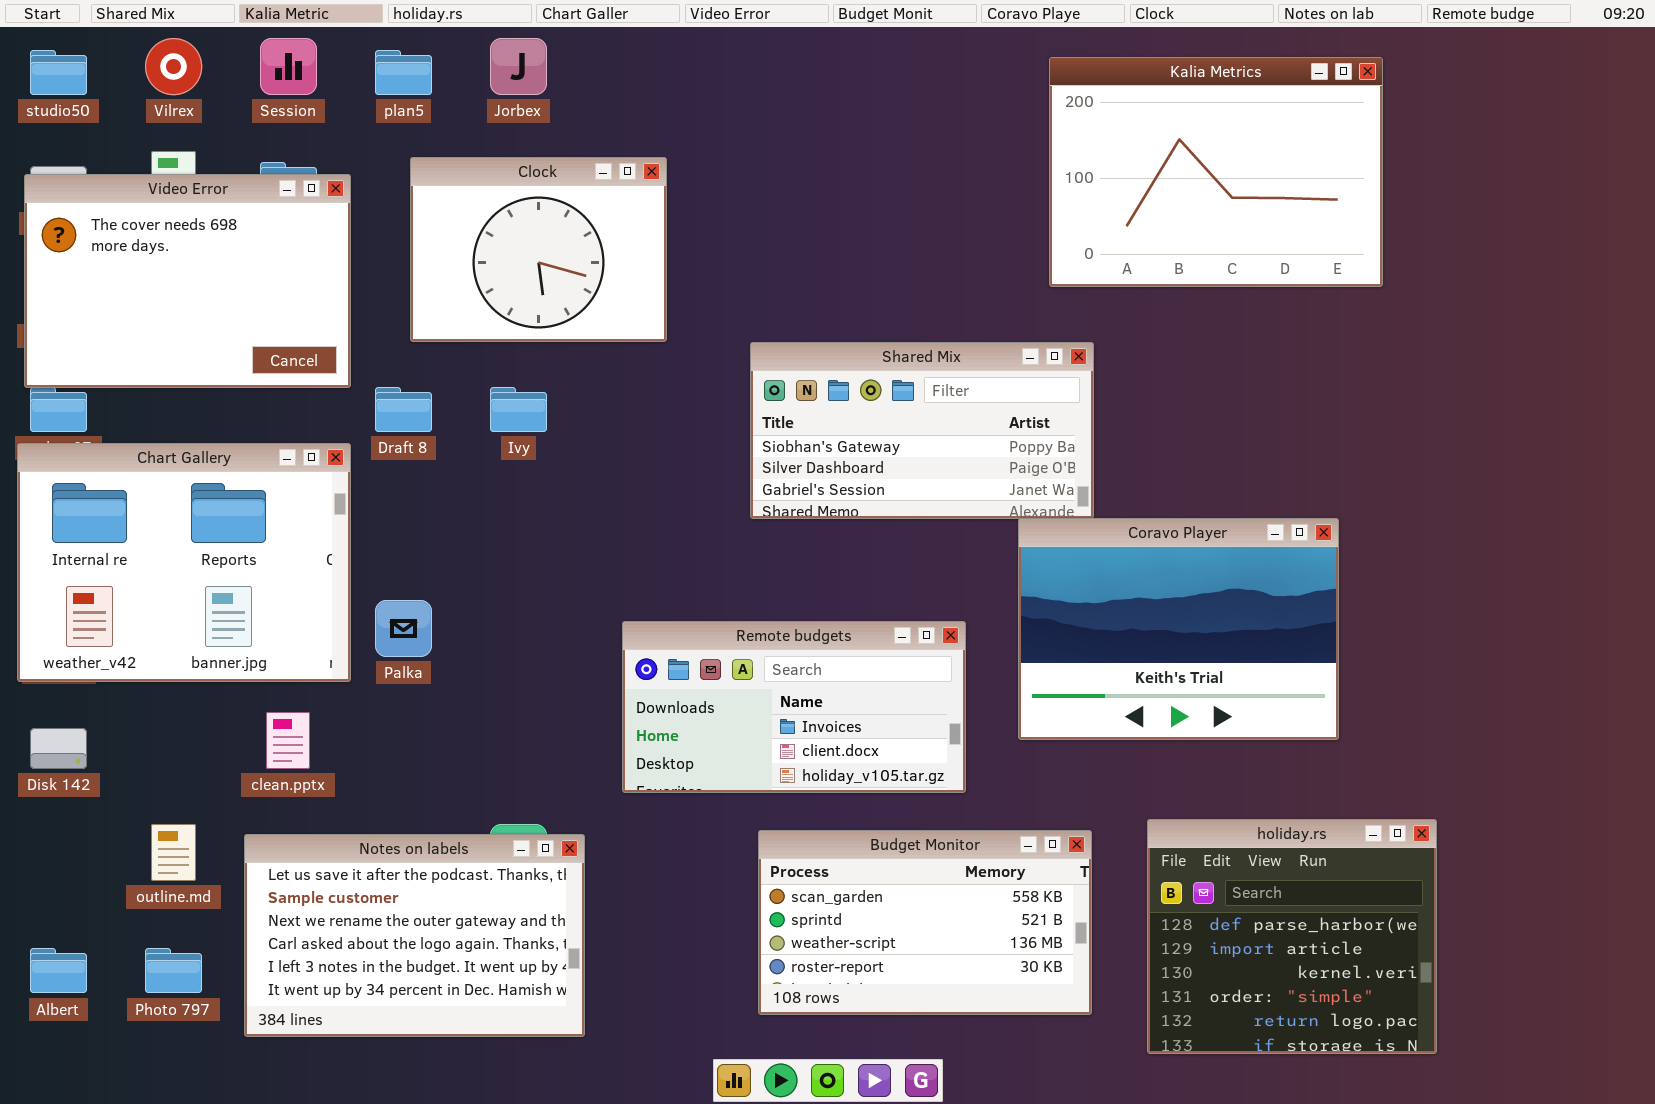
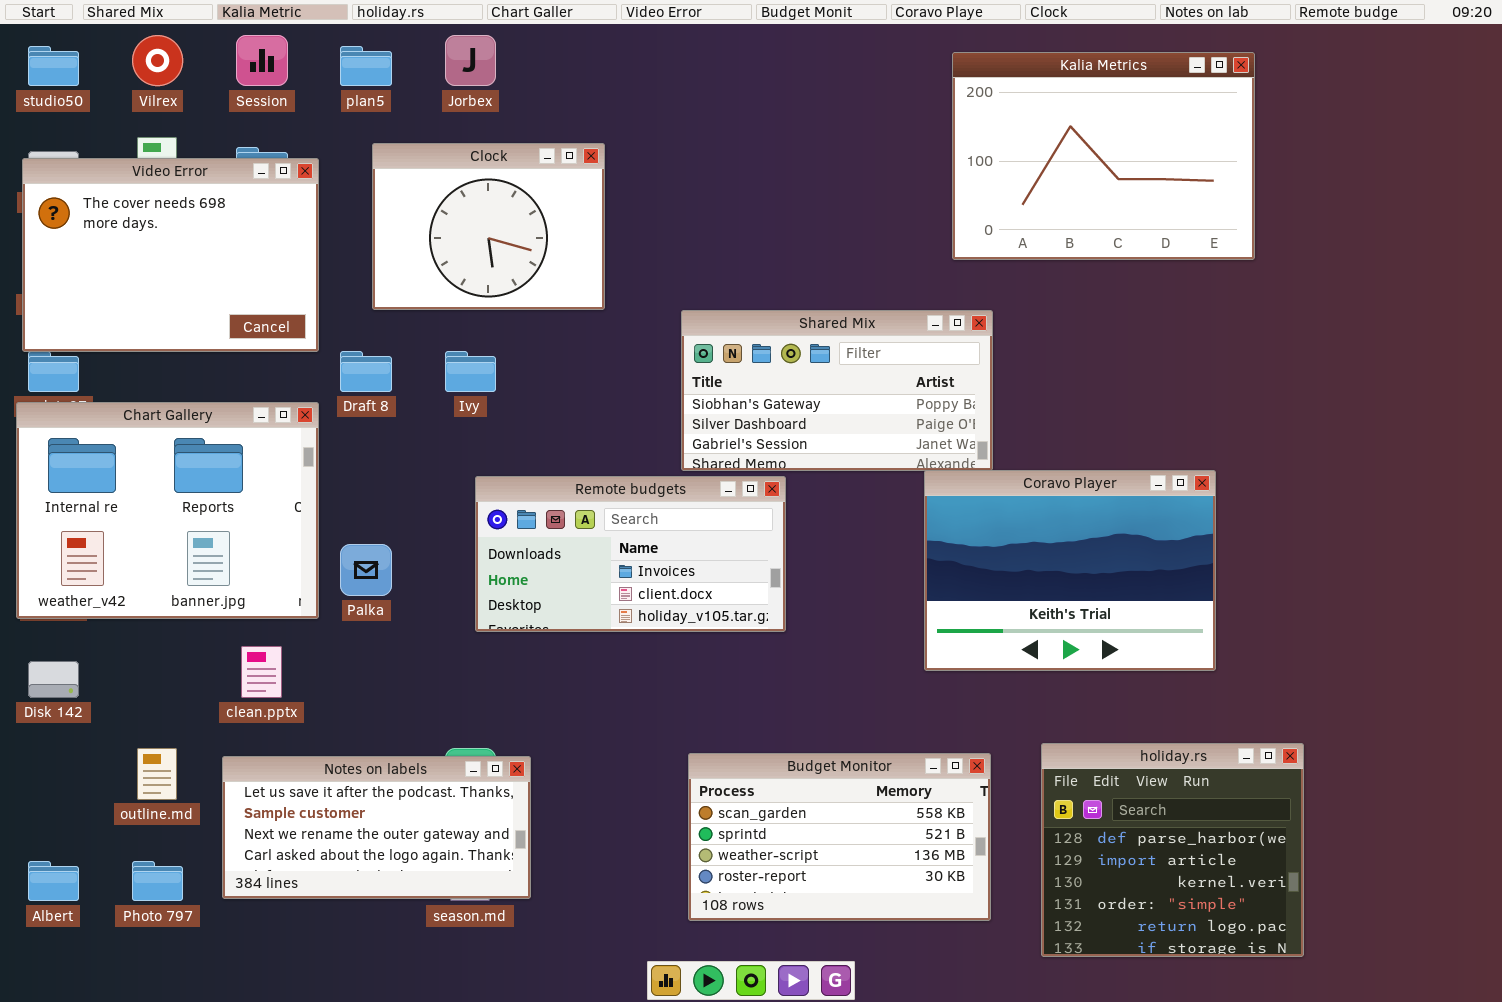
Remote budgets: [622,621,966,793] -> [475,476,786,632], moved
Notes on labels: [244,834,585,1037] -> [222,756,531,899], resized

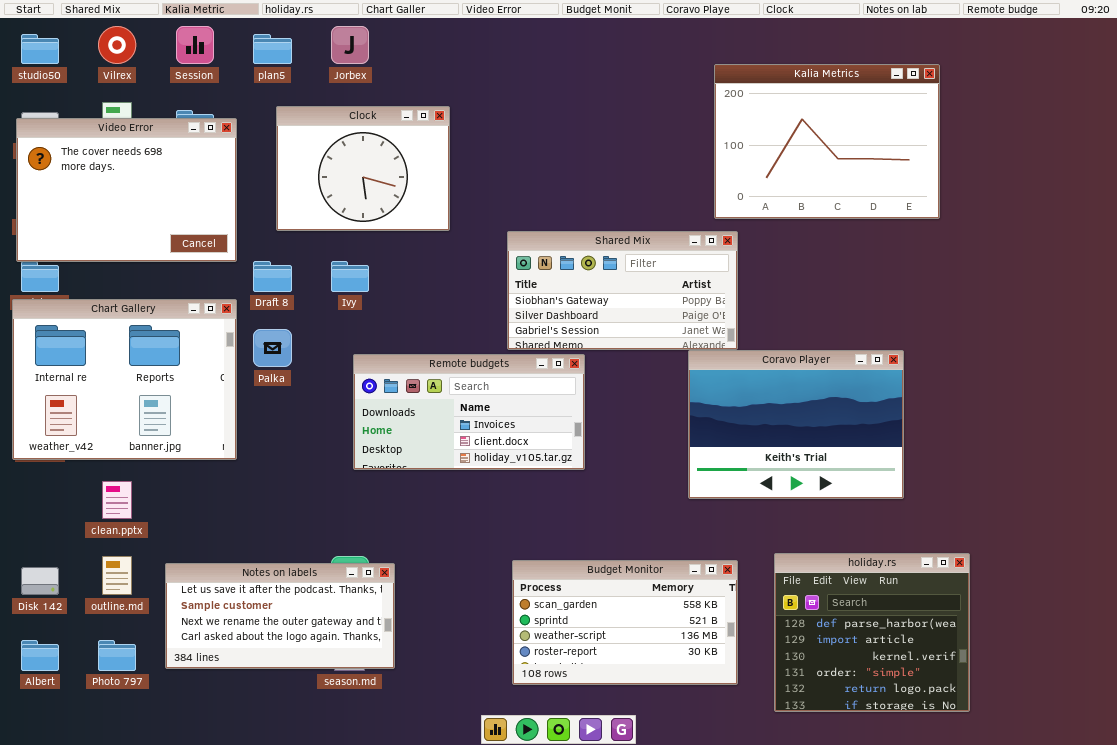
Kalia Metrics: [952,52,1255,260] -> [714,64,940,219], moved
Palka: [340,544,392,596] -> [253,329,292,367], moved
clean.pptx: [241,646,282,698] -> [102,481,132,519], moved
Disk 142: [28,661,79,698] -> [21,567,59,595], moved

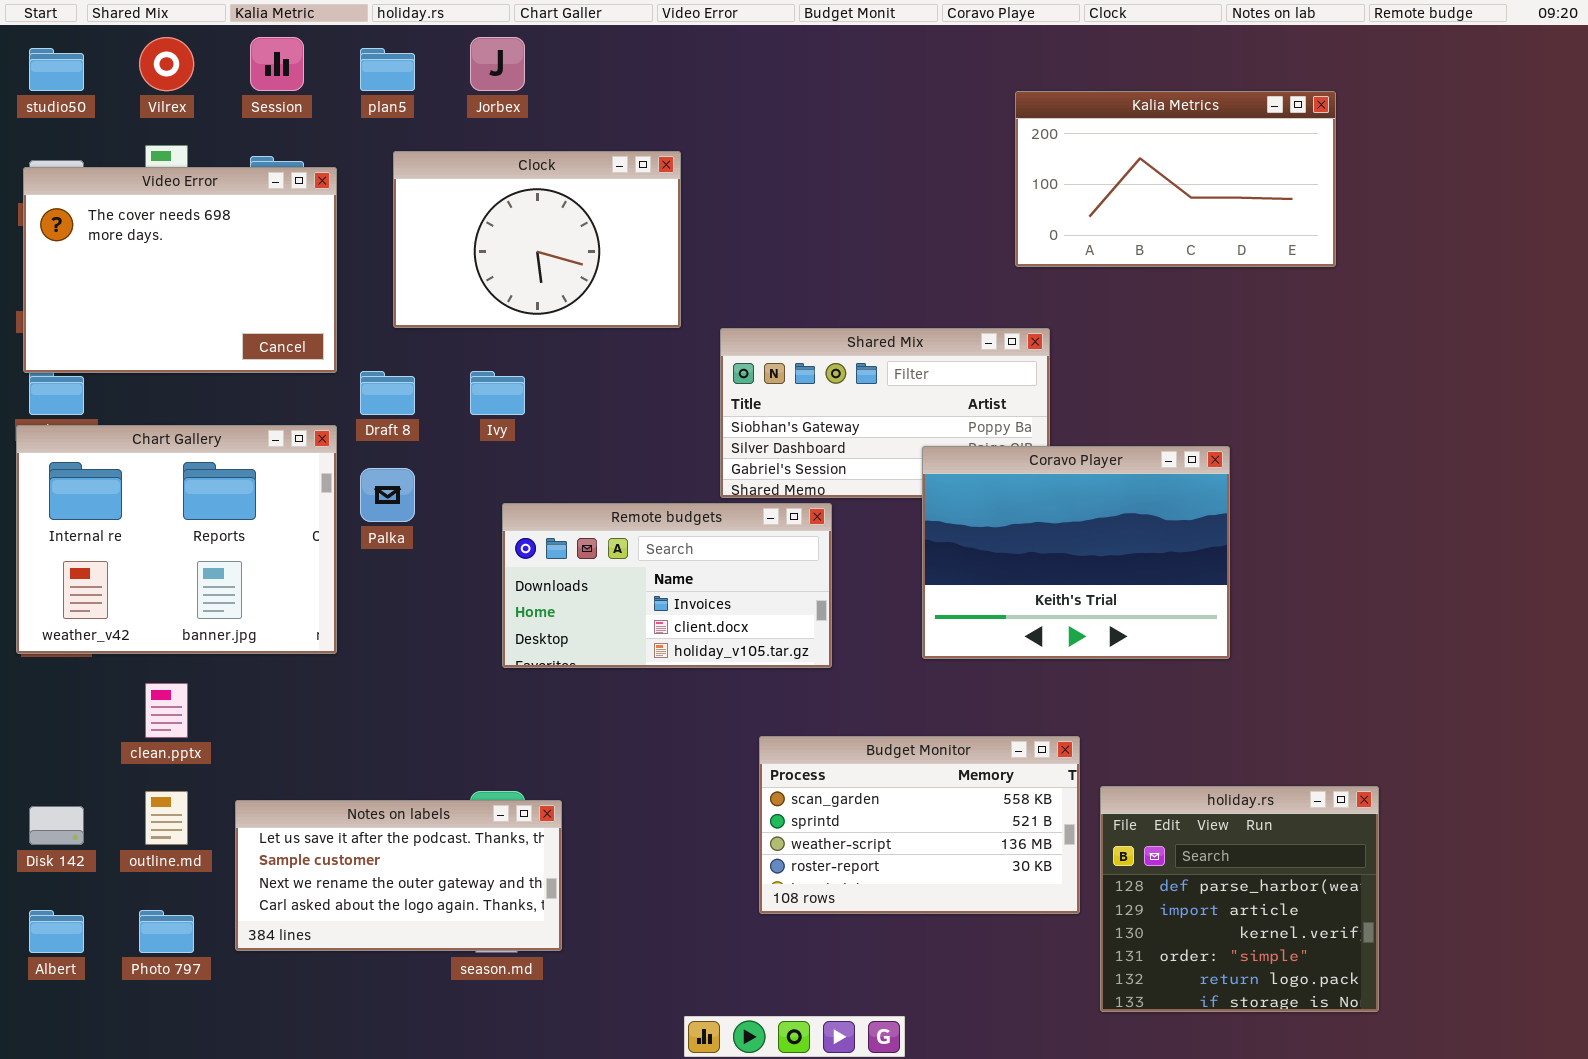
Kalia Metrics: [714,64,940,219] -> [1015,91,1336,267], resized
Clock: [276,106,450,231] -> [393,151,681,328], resized
Coravo Player: [688,350,904,499] -> [922,446,1230,659], moved
Budget Monitor: [512,560,738,685] -> [759,736,1080,914], moved

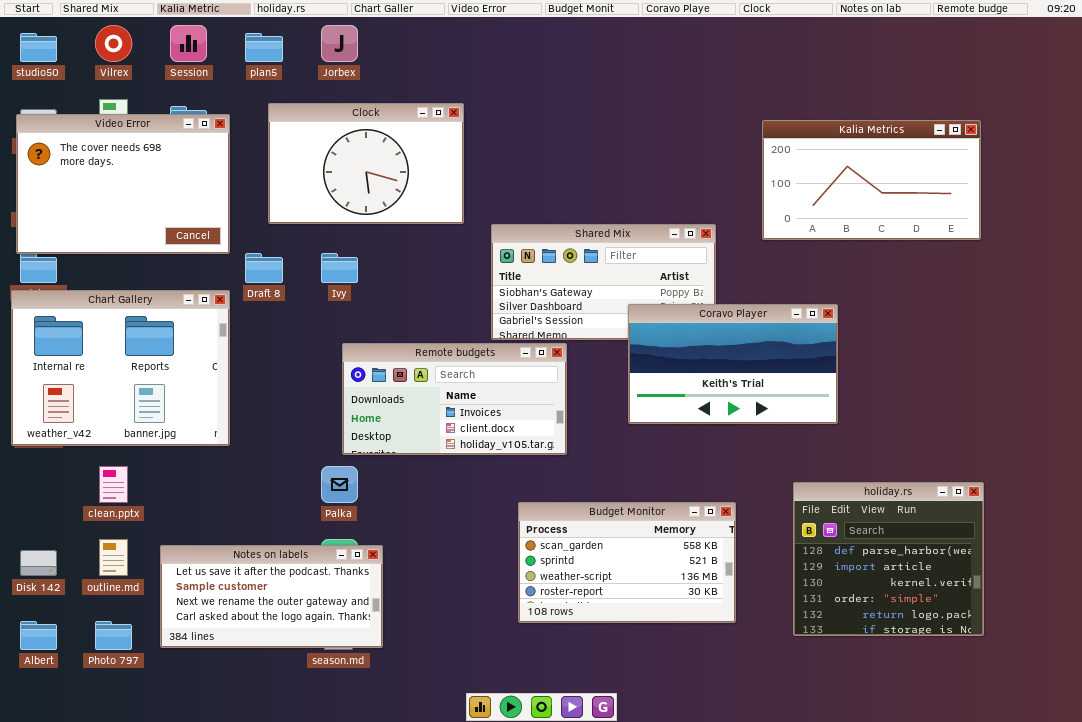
Kalia Metrics: [1015,91,1336,267] -> [762,120,981,240], moved
Coravo Player: [922,446,1230,659] -> [628,304,838,424], resized
Palka: [360,468,415,522] -> [321,466,358,503], moved
holiday.rs: [1100,786,1379,1012] -> [793,482,984,636], moved

